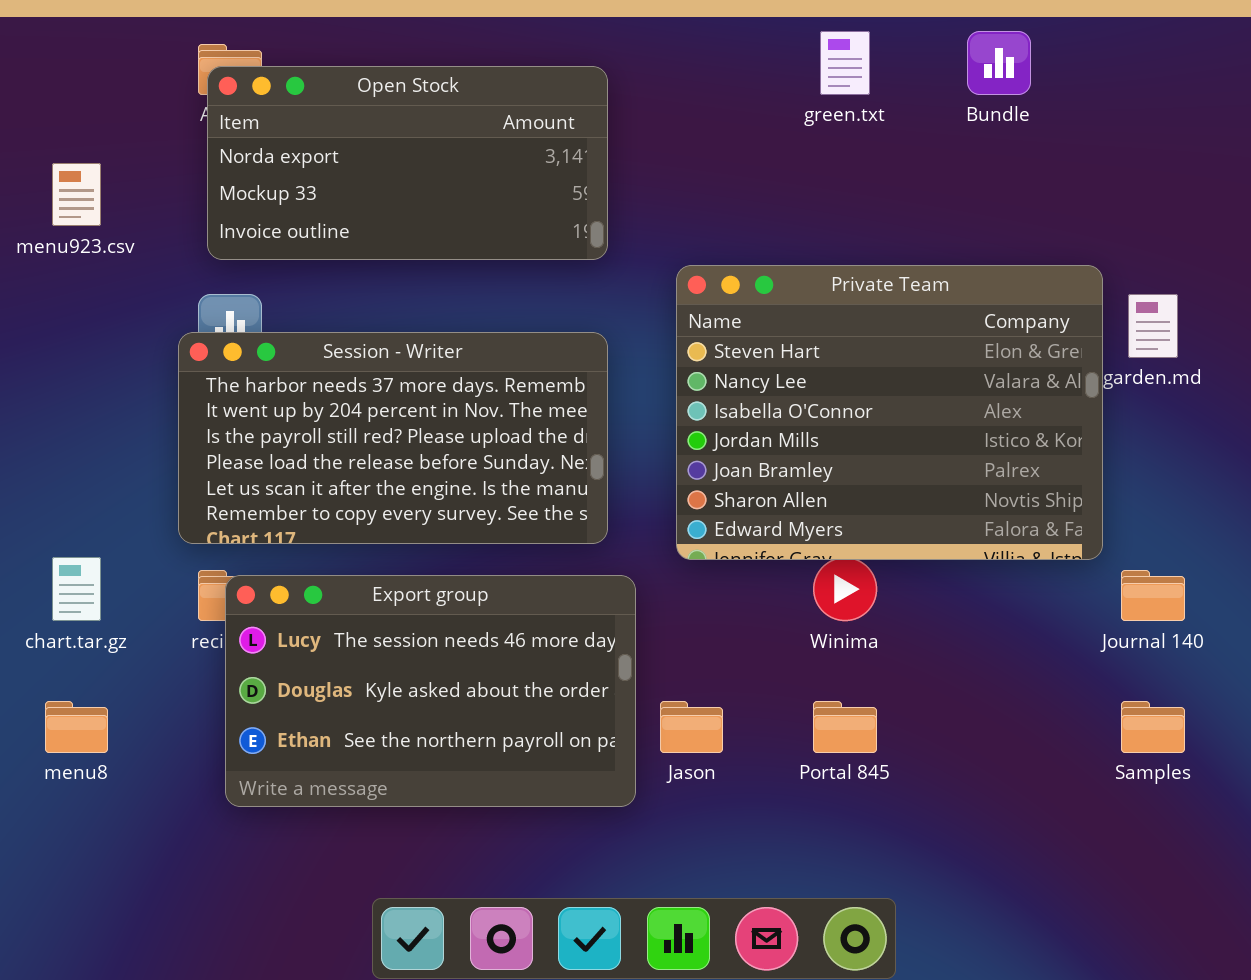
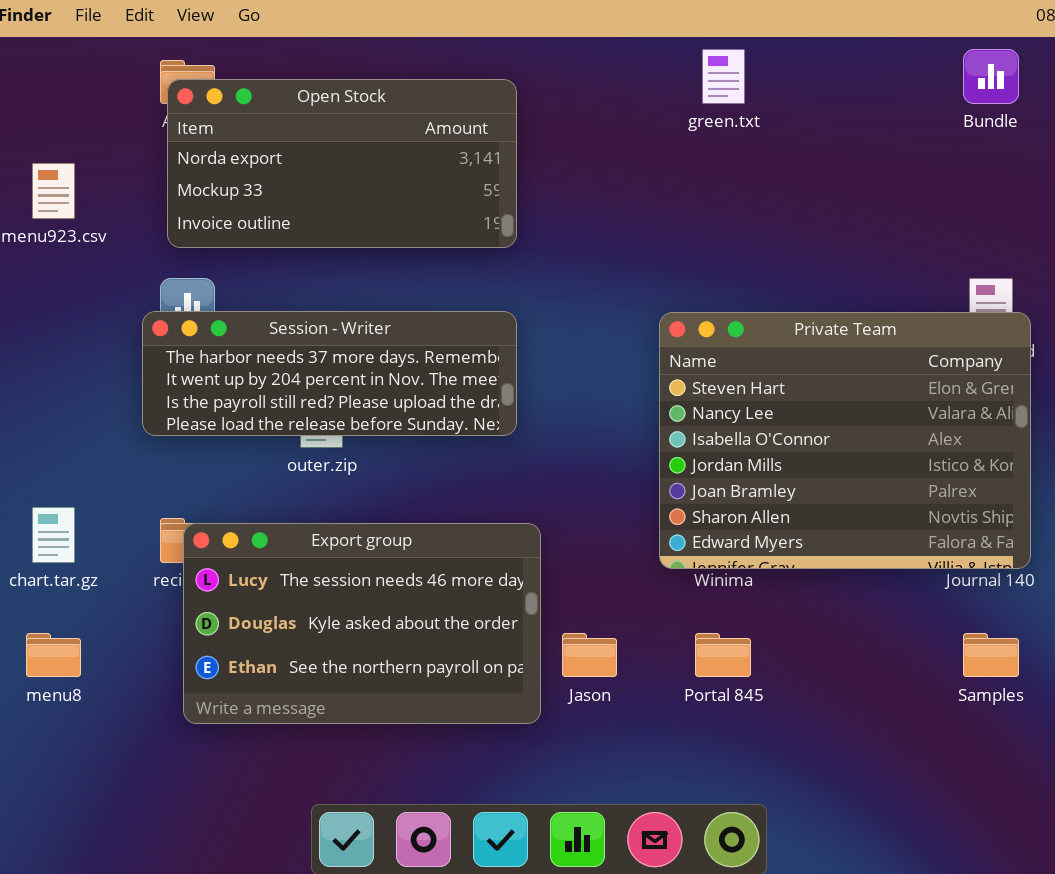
Bundle: [967,31,1031,95] -> [963,49,1019,104], moved
Private Team: [676,265,1103,560] -> [659,312,1031,569], moved
Session - Writer: [178,332,608,544] -> [142,311,517,436], resized

